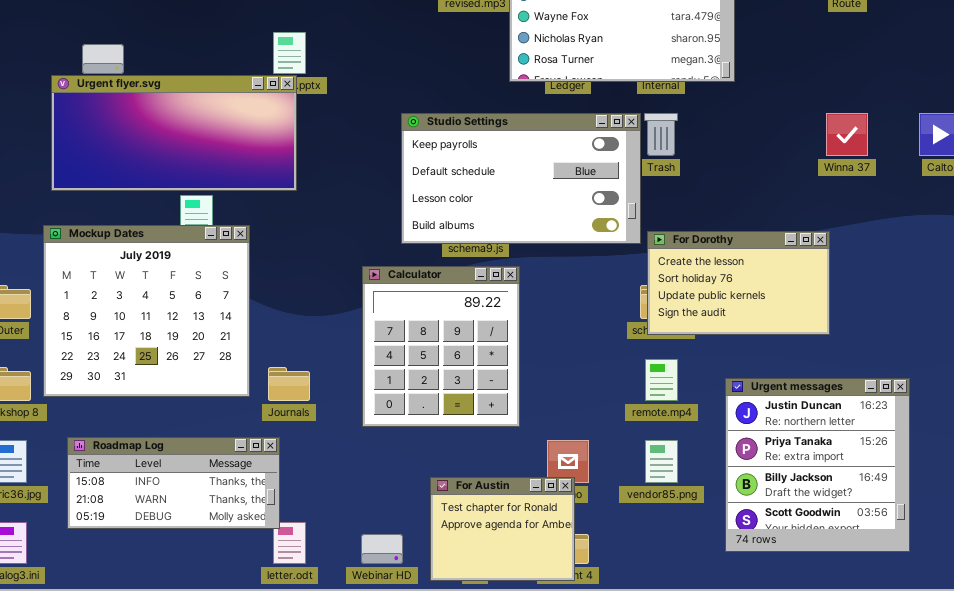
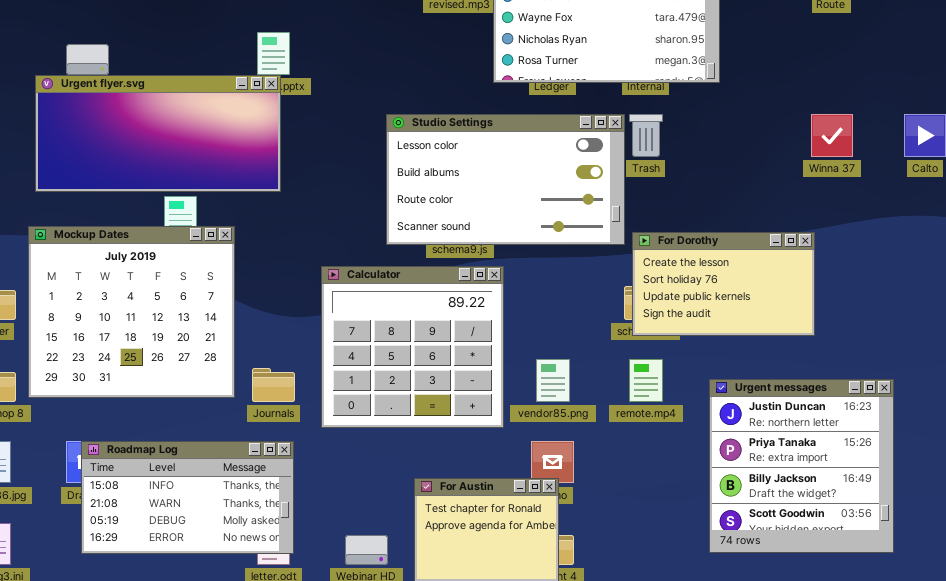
Studio Settings: [401,113,641,244] -> [386,114,625,245], scrolled down 2 rows
Calculator: [362,266,520,427] -> [321,266,504,428], resized
Roadmap Log: [67,437,280,529] -> [81,441,294,554], moved, resized
vendor85.png: [645,440,678,483] -> [536,359,570,402], moved

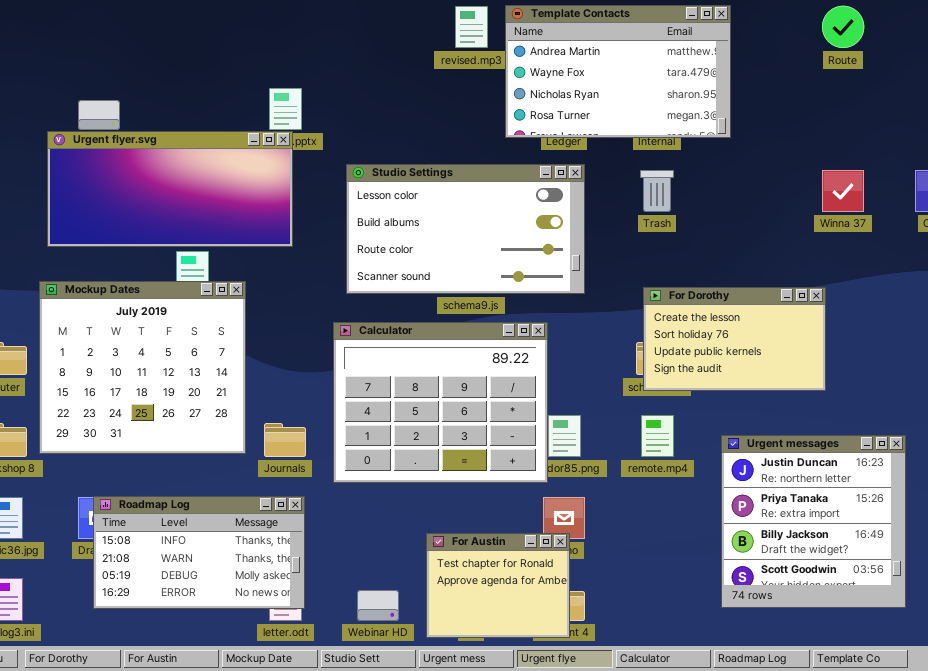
Studio Settings: [386,114,625,245] -> [346,164,585,294], moved
Calculator: [321,266,504,428] -> [333,322,548,483], resized

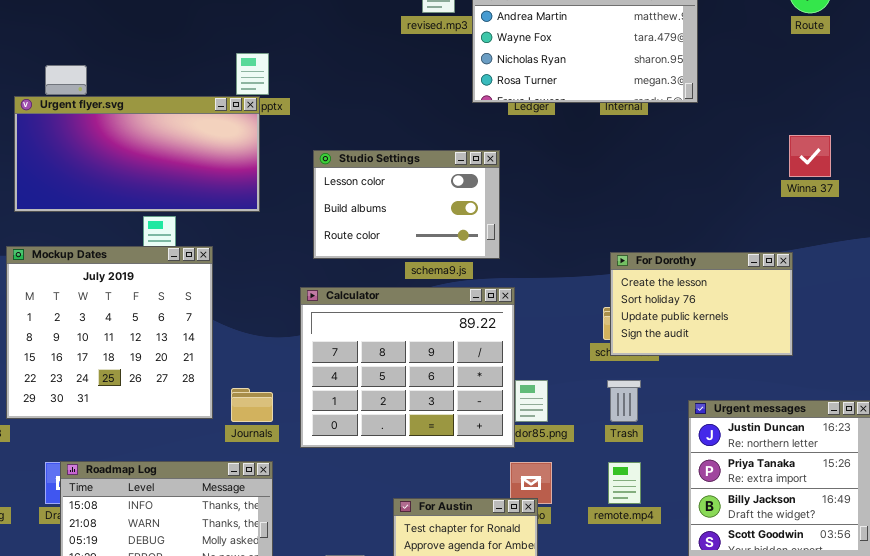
Studio Settings: [346,164,585,294] -> [313,150,500,259], resized
Trash: [640,170,674,212] -> [607,380,641,422], moved
remote.mp4: [641,415,674,457] -> [608,462,641,504], moved

